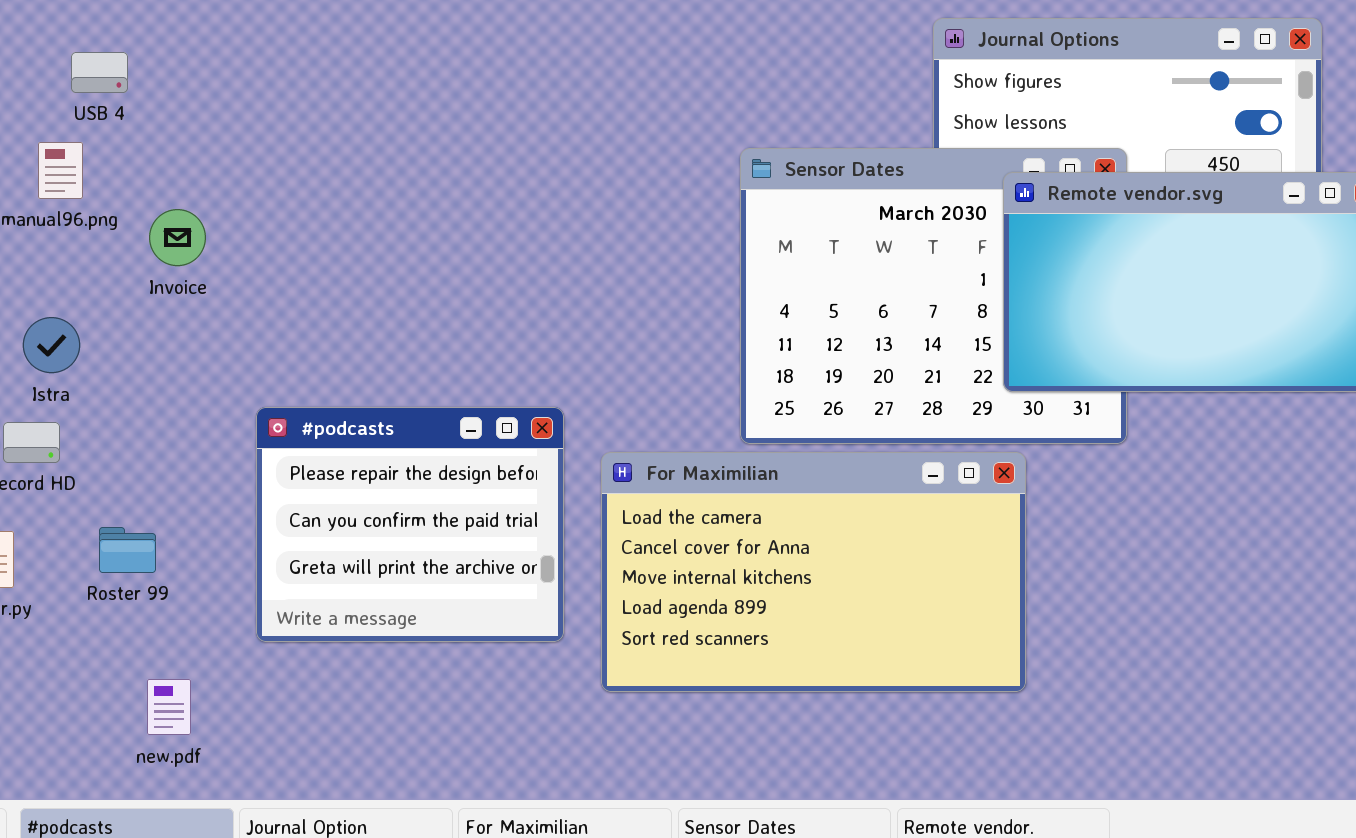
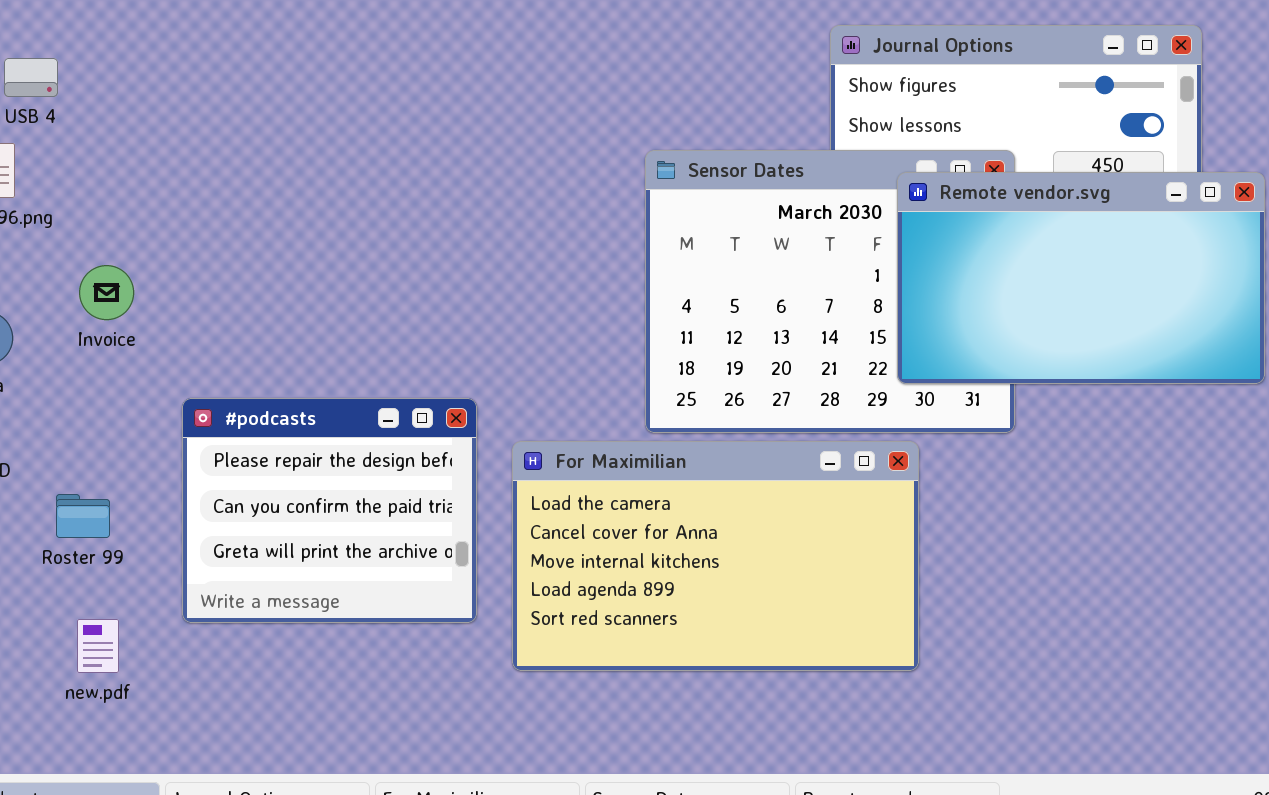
Invoice: [149,209,206,266] -> [79,265,134,320], moved
Roster 99: [99,527,156,573] -> [56,494,110,538], moved
new.pdf: [147,679,191,735] -> [77,619,119,673], moved

